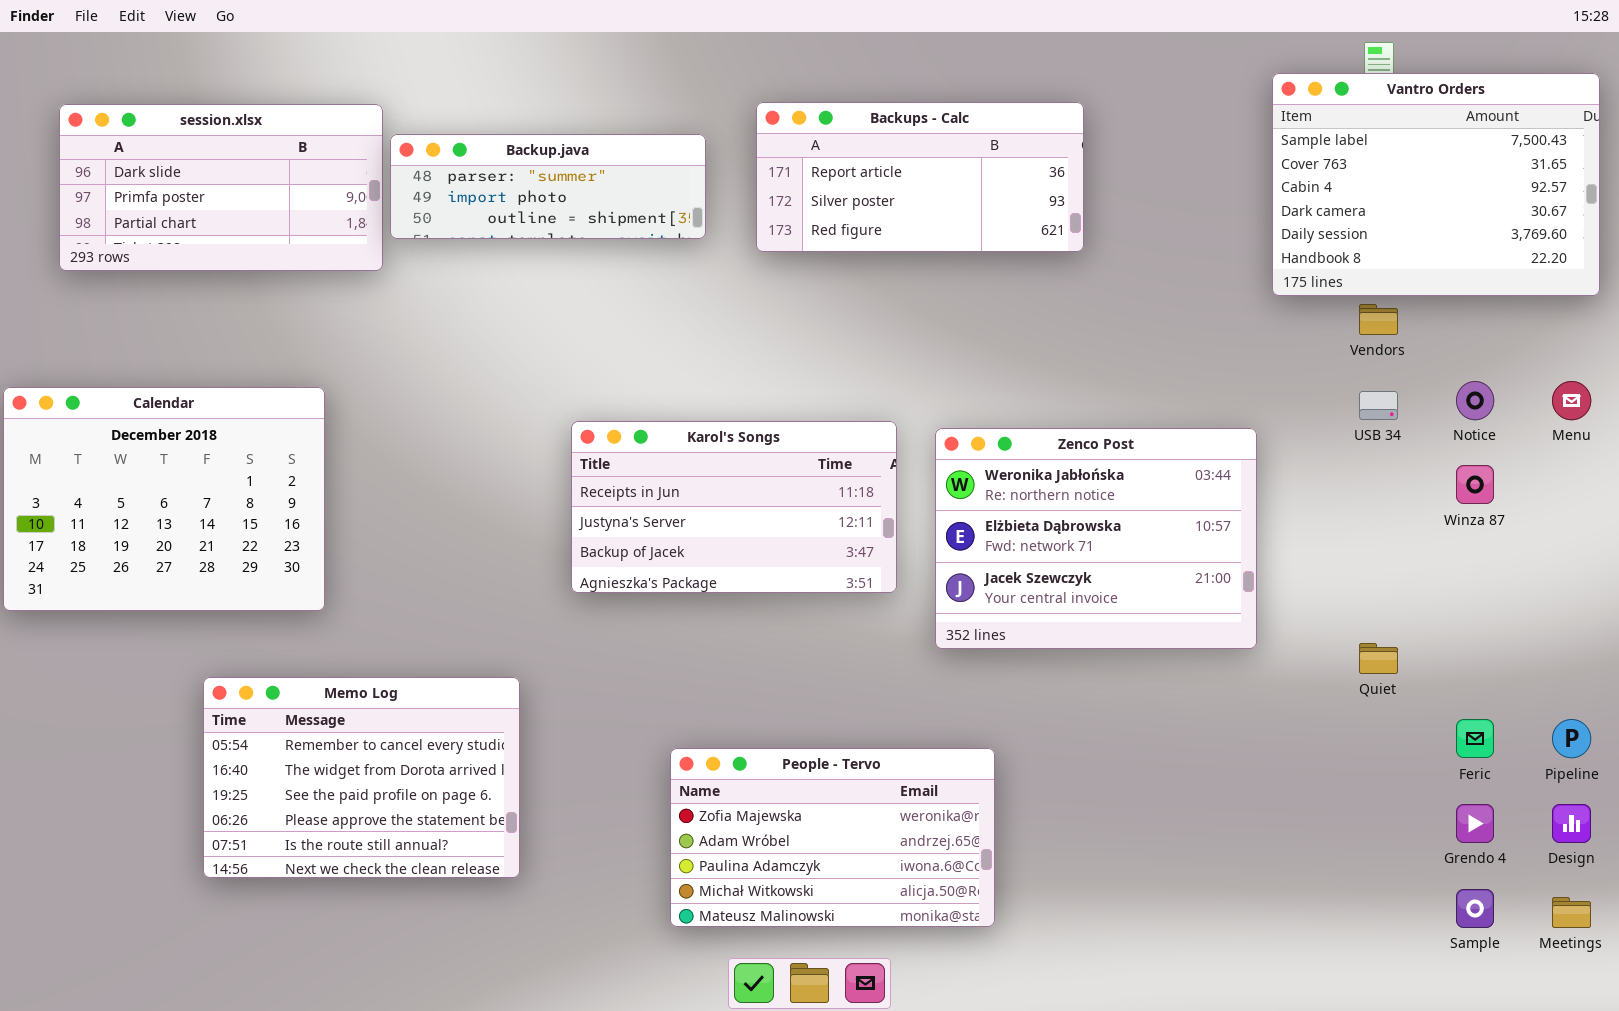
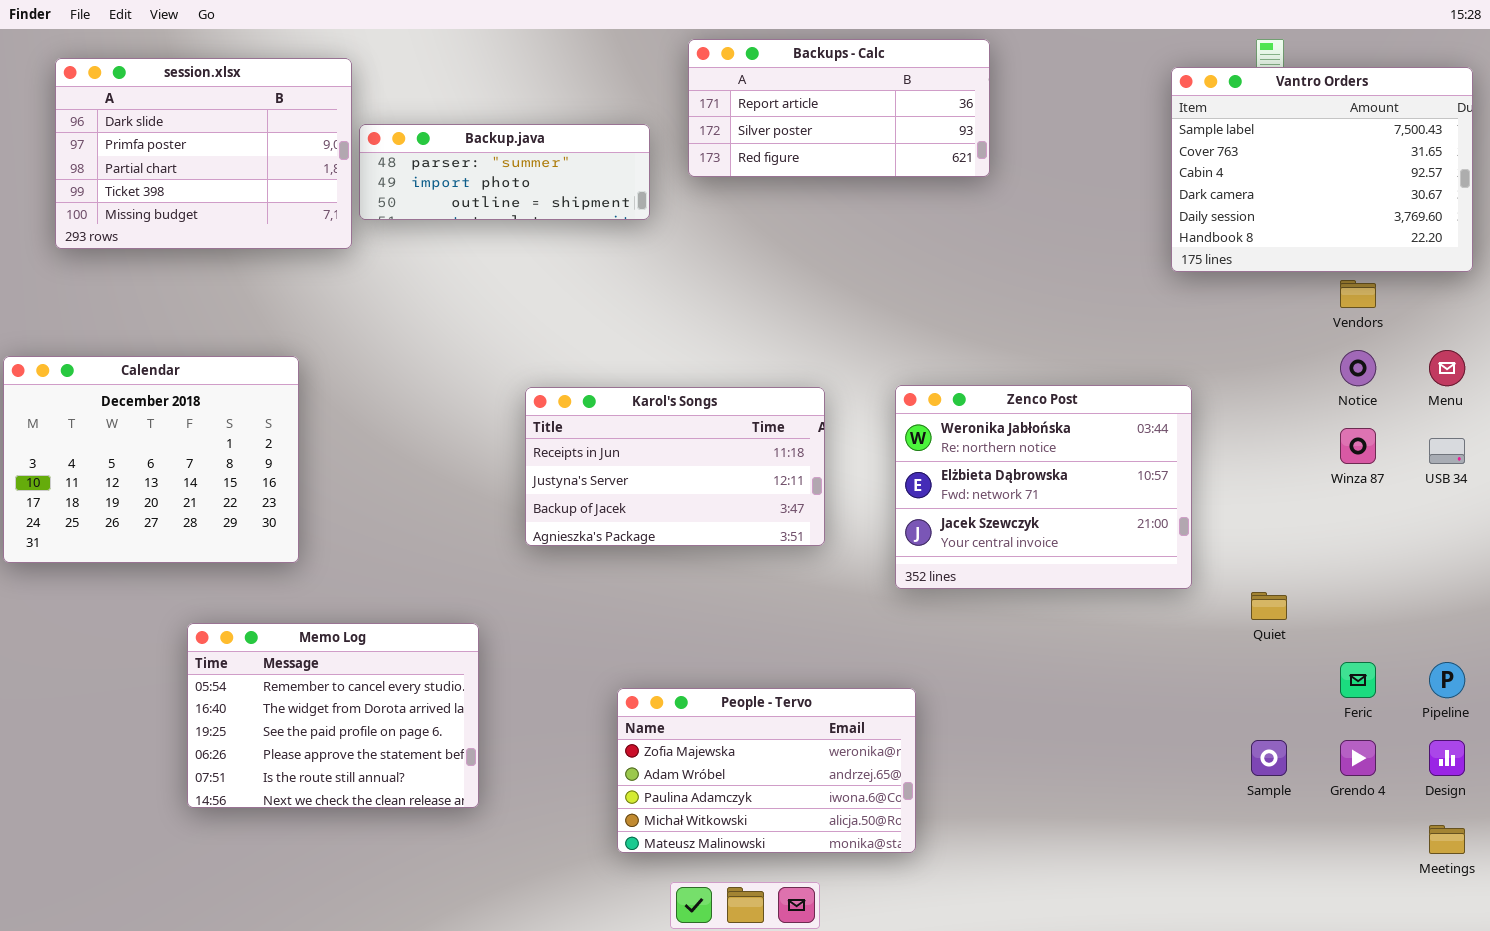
Backups - Calc: [756,102,1084,252] -> [688,39,990,177], moved
session.xlsx: [59,104,383,271] -> [55,58,352,249], resized
Vendors: [1359,304,1398,335] -> [1340,280,1376,308], moved
USB 34: [1359,391,1398,420] -> [1429,438,1465,464], moved
Zenco Post: [935,428,1257,649] -> [895,385,1192,589], moved
Sample: [1456,889,1494,928] -> [1251,740,1287,776], moved

